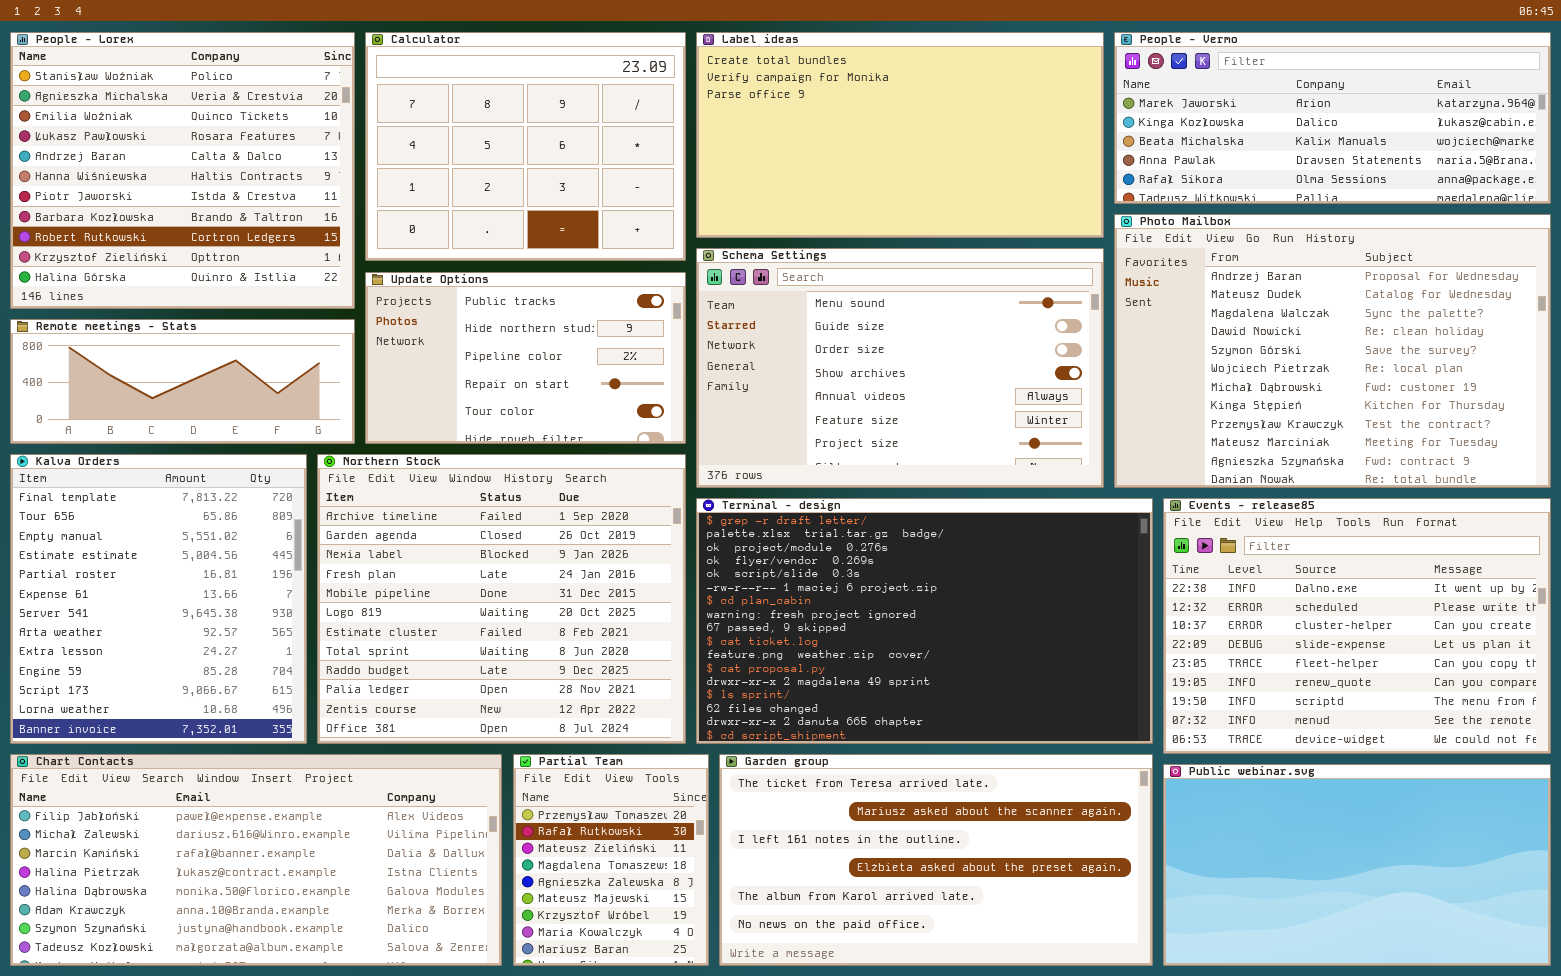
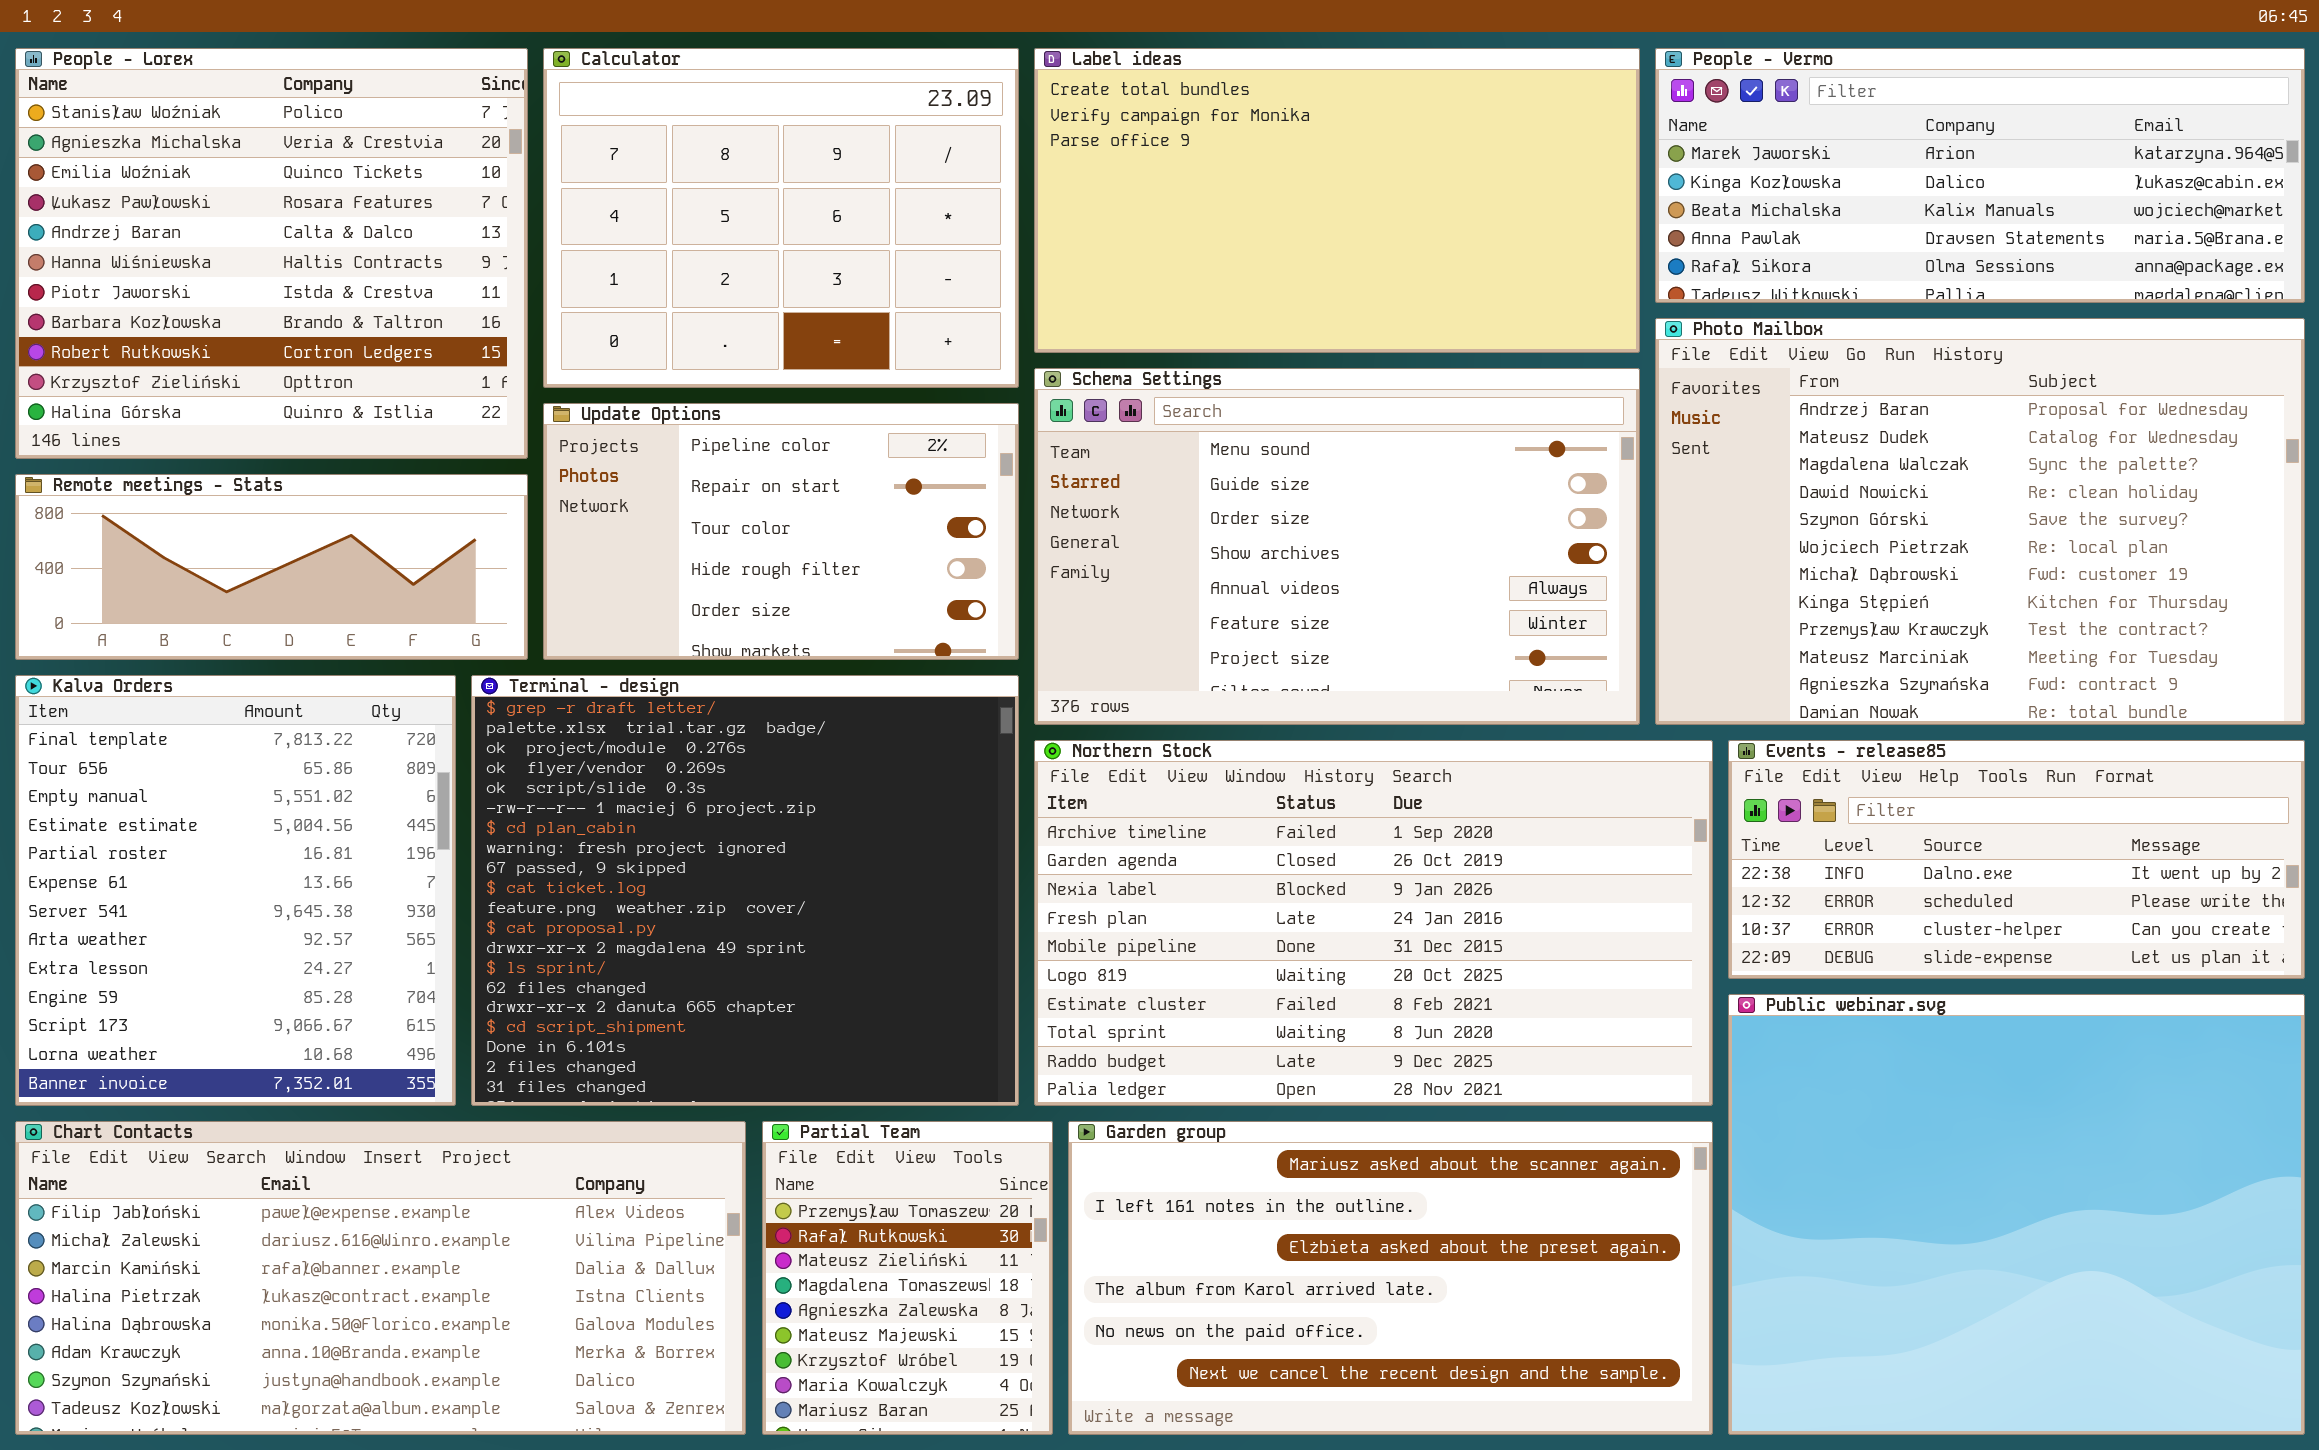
Update Options: [365,272,686,444] -> [543,403,1019,660], scrolled down 2 rows
Northern Stock: [317,454,686,744] -> [1034,740,1713,1106], moved, resized
Terminal - design: [696,498,1153,744] -> [471,675,1019,1106], moved, resized
Events - release85: [1163,498,1551,754] -> [1728,740,2305,979], resized
Garden group: [719,754,1153,966] -> [1068,1121,1713,1435], scrolled down 1 row
Public webinar.svg: [1163,764,1551,966] -> [1728,994,2305,1435], resized

